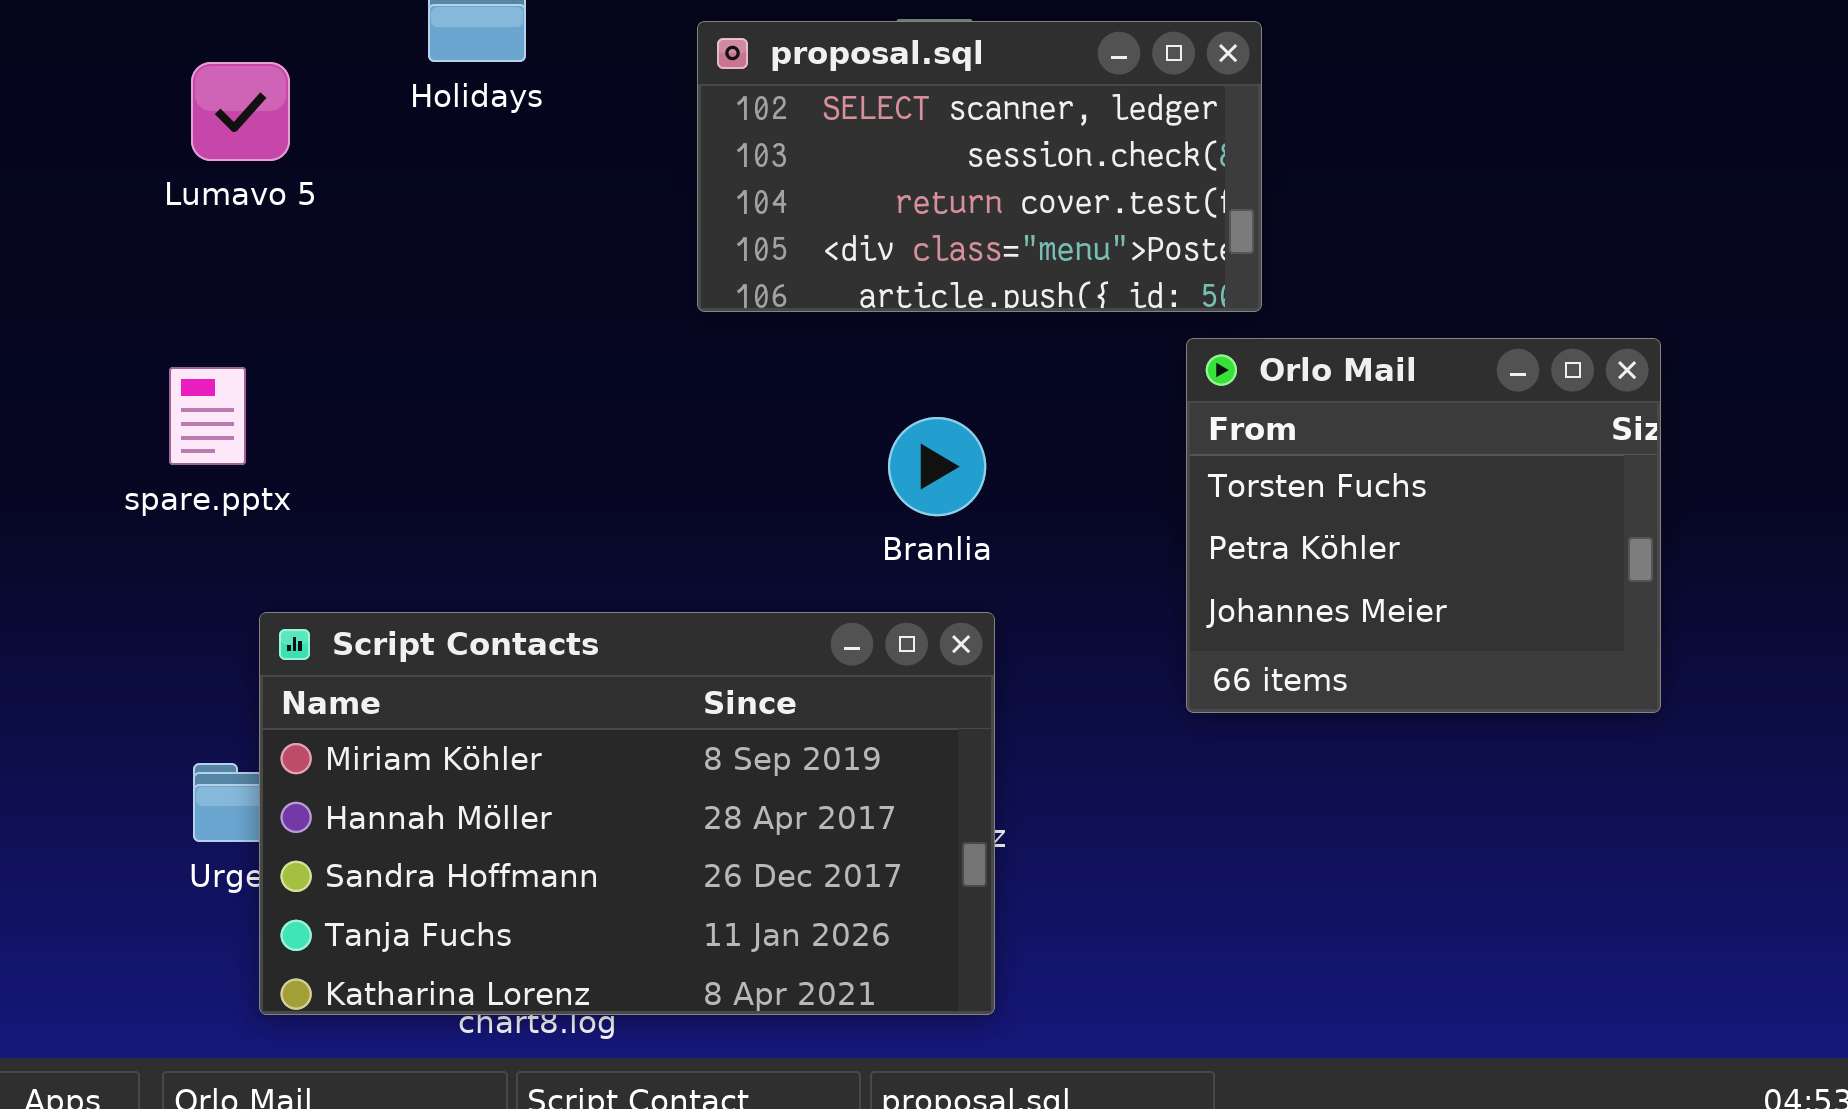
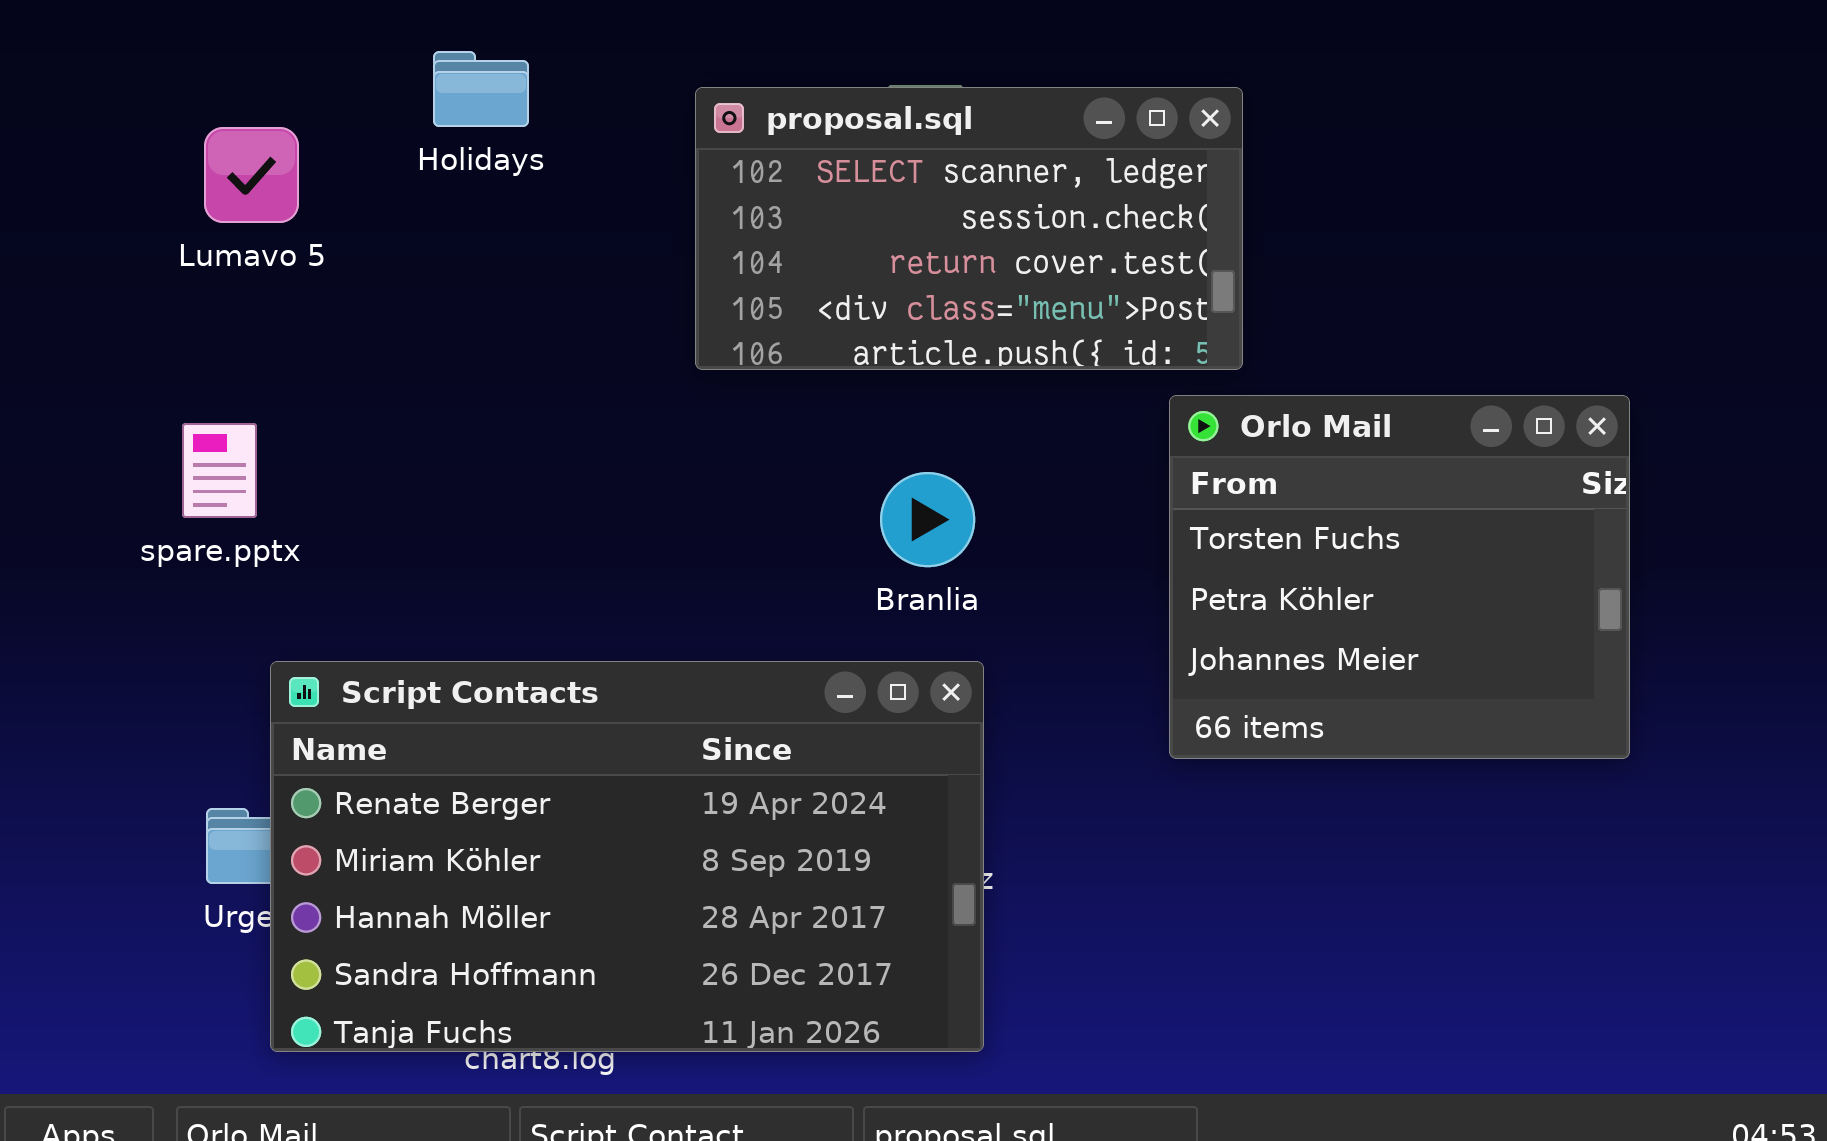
Script Contacts: [259,612,995,1015] -> [270,661,984,1052], scrolled up 1 row

